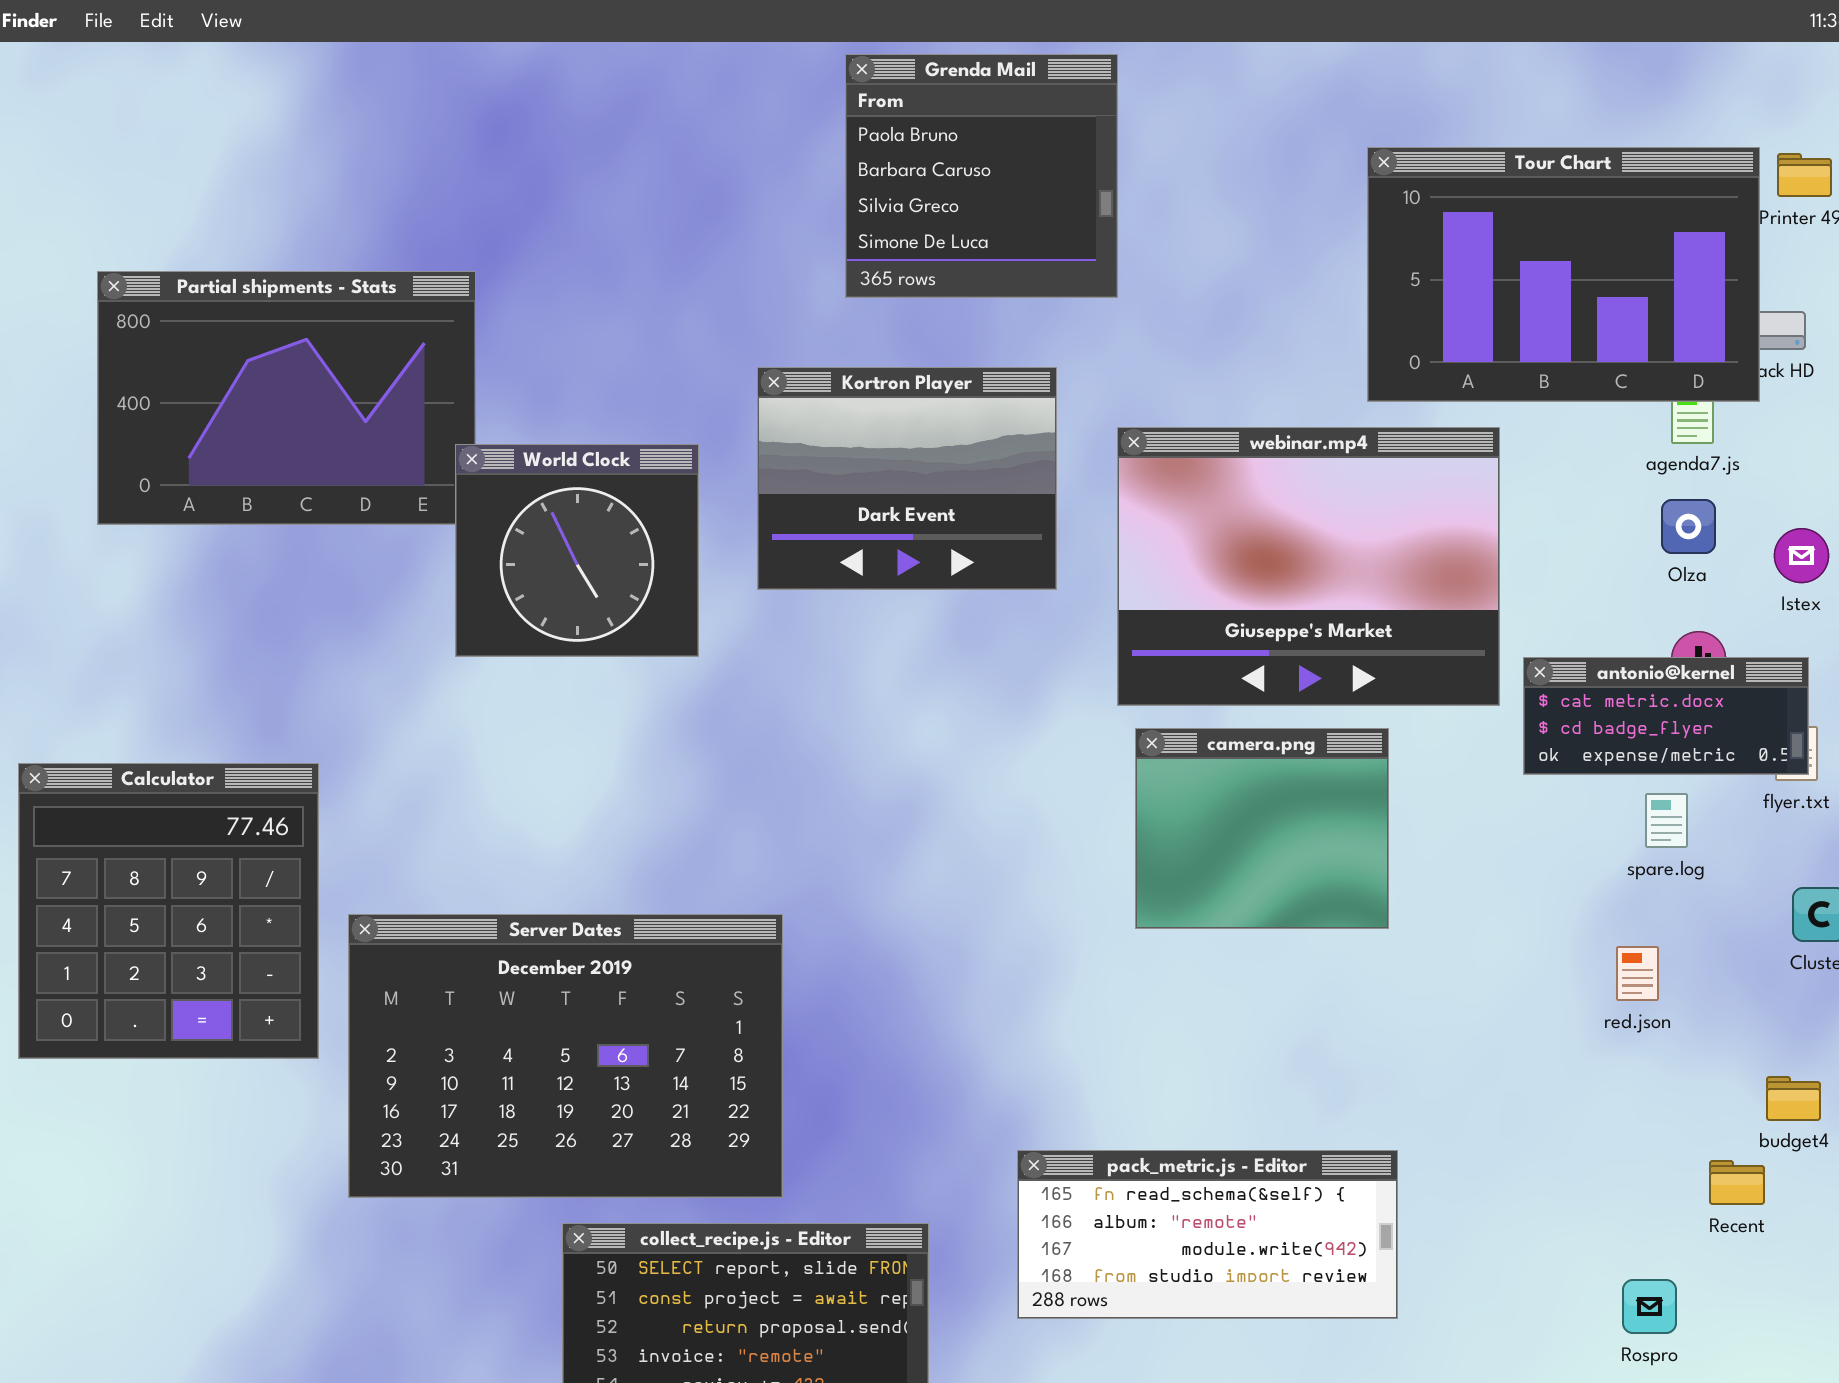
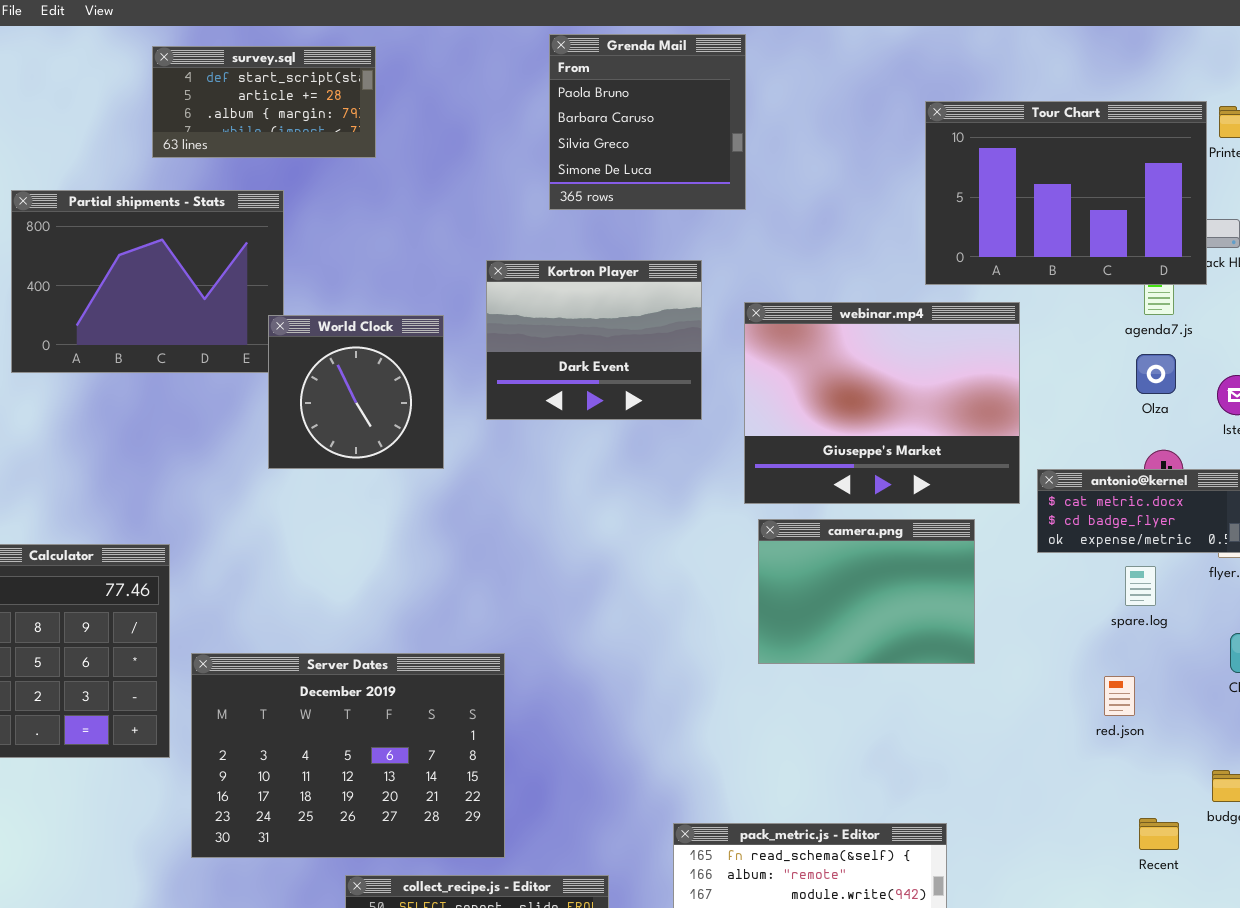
survey.sql: none -> [152,46,376,158], opened
camera.png: [1135,728,1389,929] -> [758,519,975,664], resized
Recent: [1709,1160,1765,1205] -> [1139,818,1179,850], moved

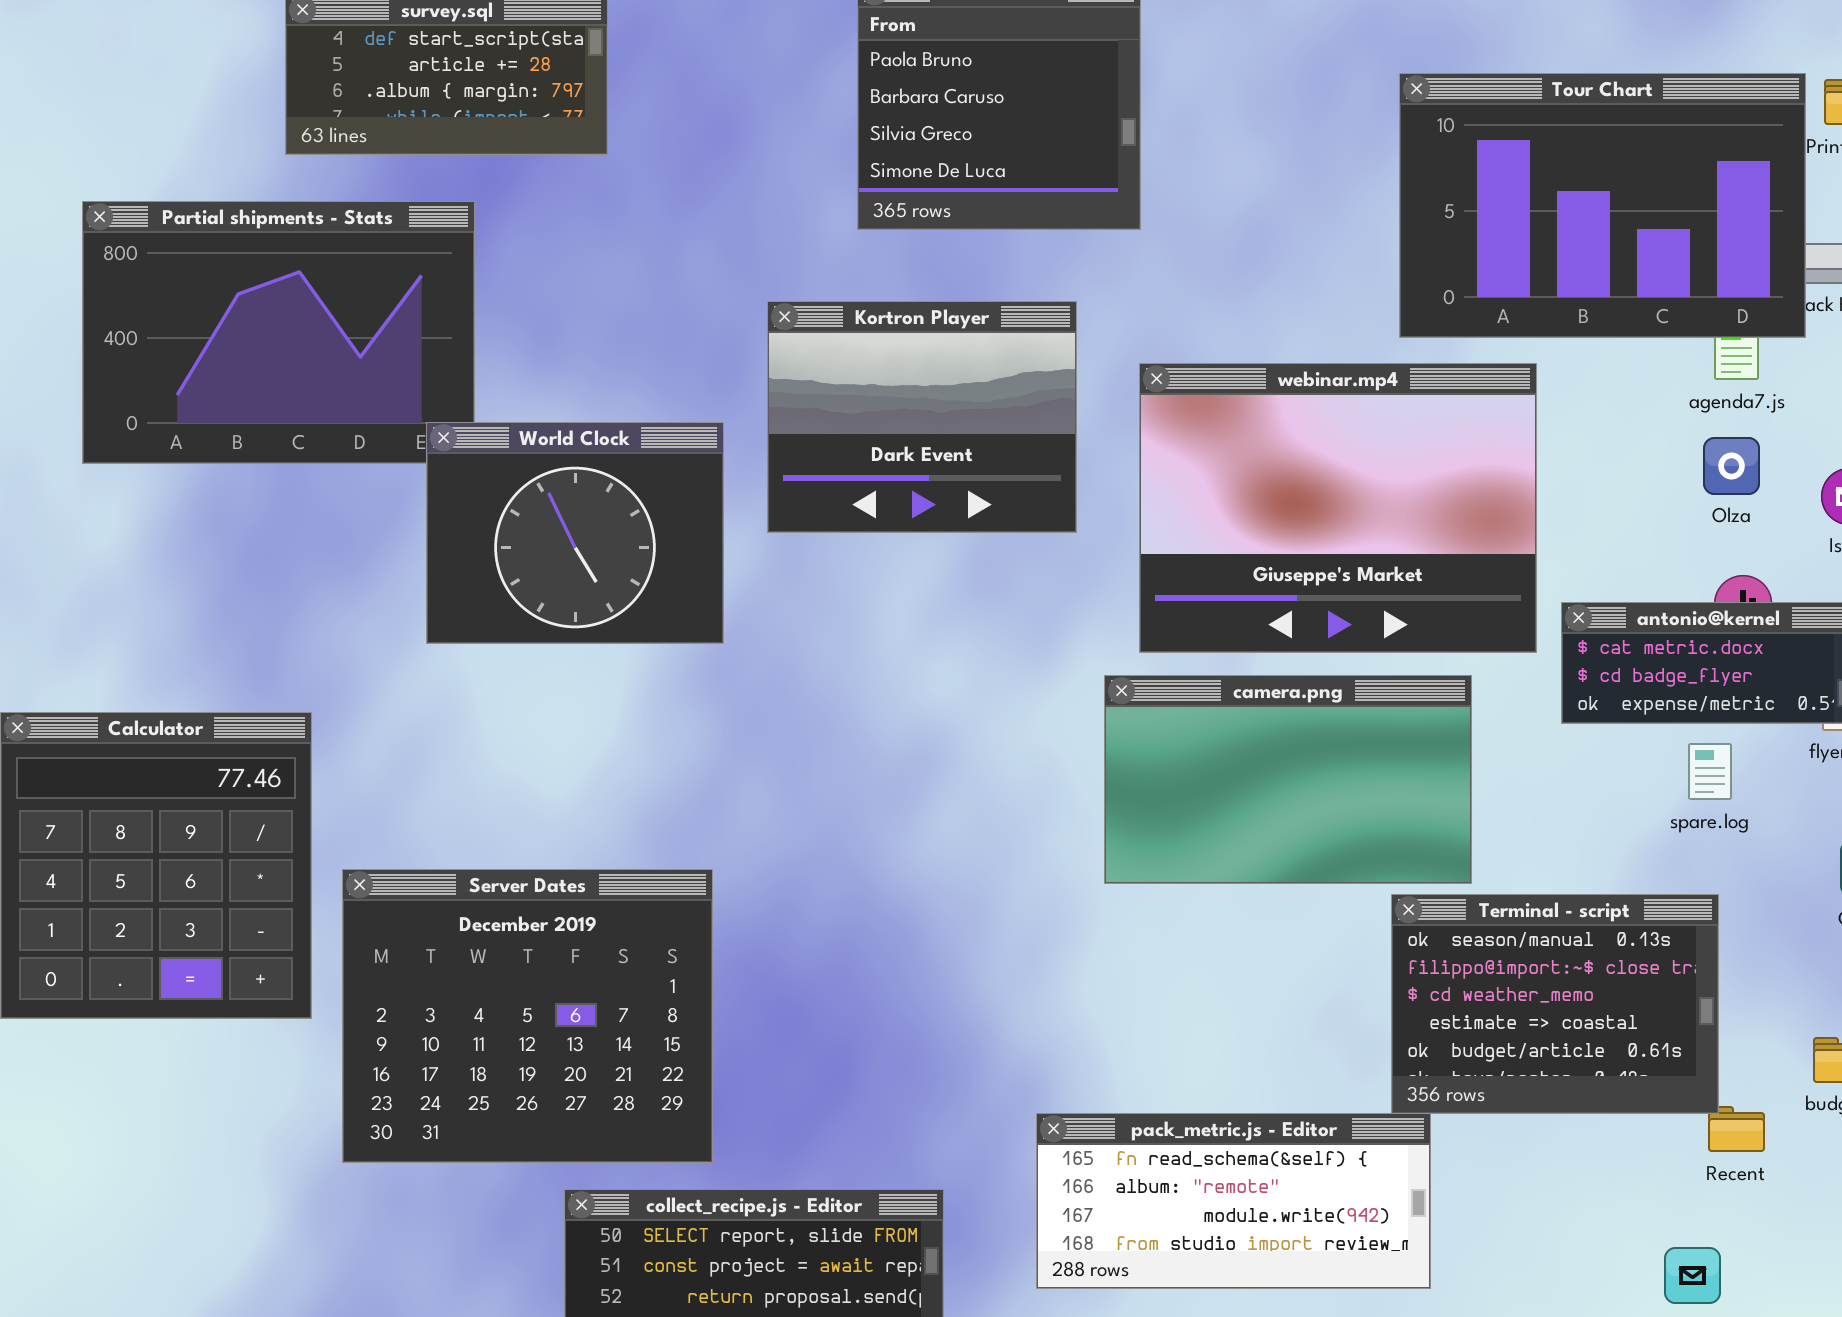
World Clock: [268,315,444,469] -> [426,422,724,644], moved, resized
camera.png: [758,519,975,664] -> [1104,675,1472,884], resized
Server Dates: [191,653,505,858] -> [342,869,713,1163], resized
Terminal - script: none -> [1391,894,1719,1114], opened

